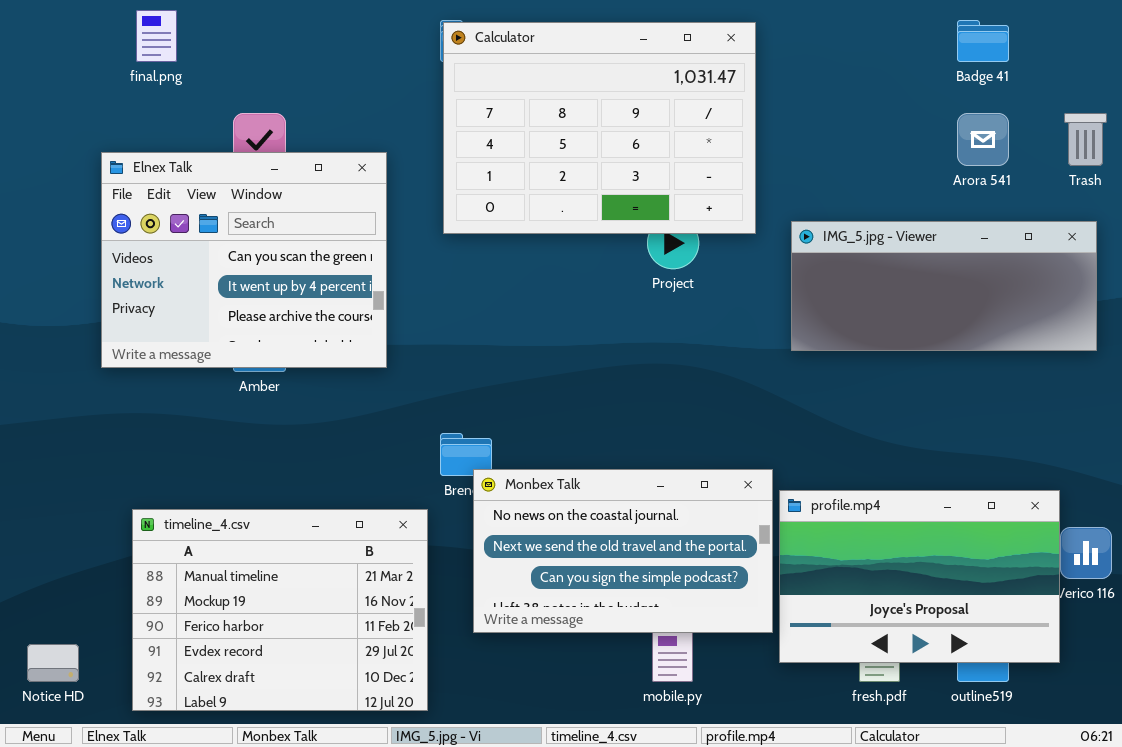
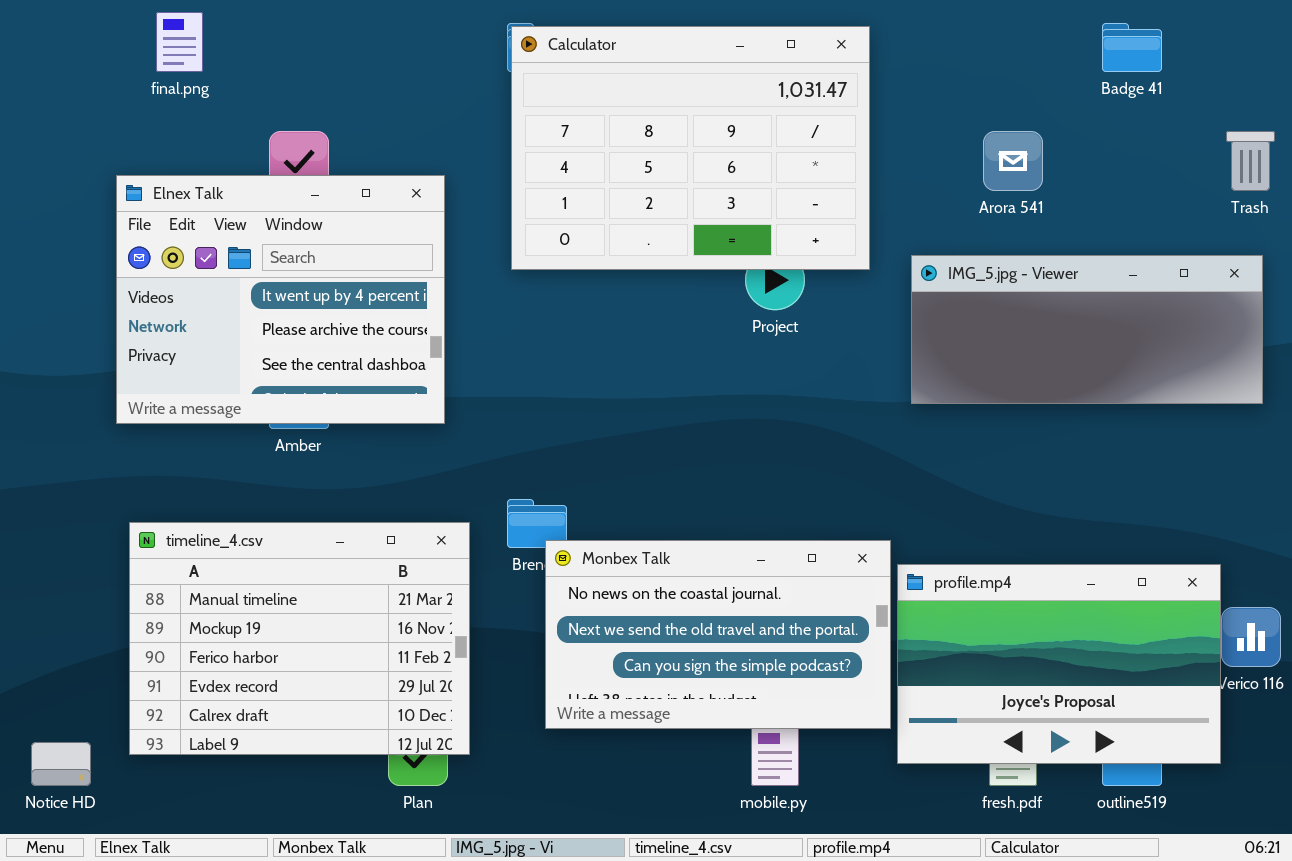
Arora 541: [957,113,1009,166] -> [983,131,1043,191], moved
Elnex Talk: [101,152,387,368] -> [116,175,445,424], scrolled down 1 row
timeline_4.csv: [132,509,428,711] -> [129,522,470,755], moved

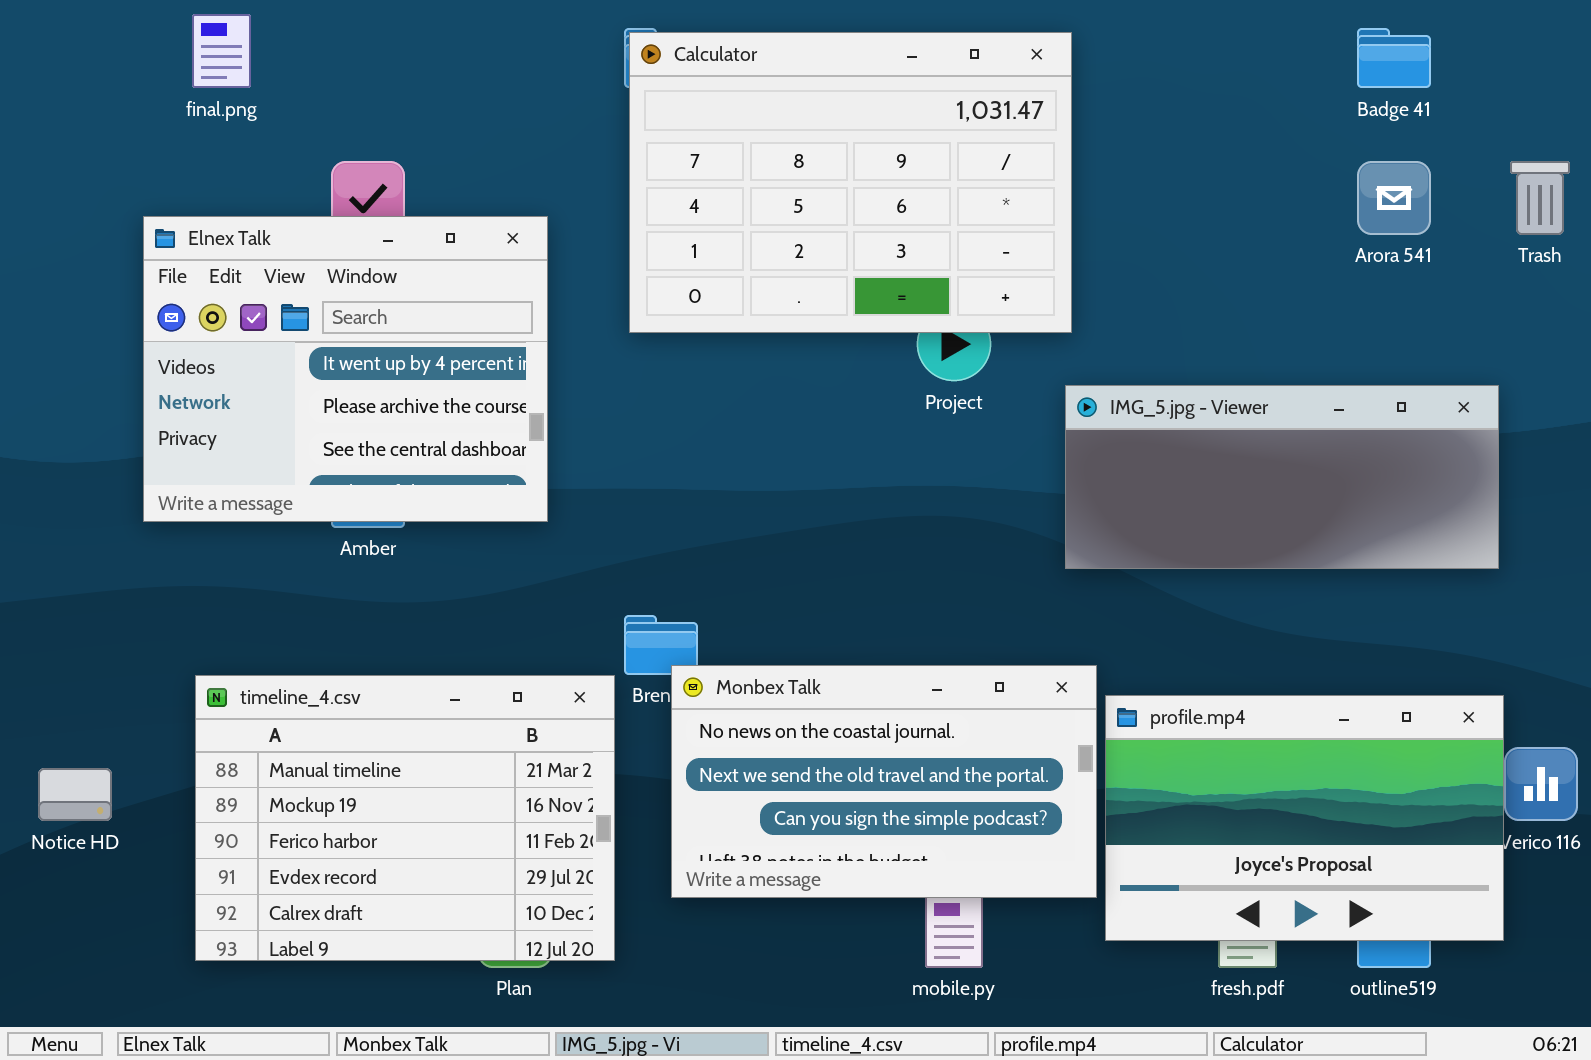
Arora 541: [983,131,1043,191] -> [1357,161,1431,235], moved
IMG_5.jpg - Viewer: [911,255,1263,404] -> [1065,385,1499,569], moved
timeline_4.csv: [129,522,470,755] -> [195,675,615,961], moved
Notice HD: [31,742,91,786] -> [38,768,112,821], moved

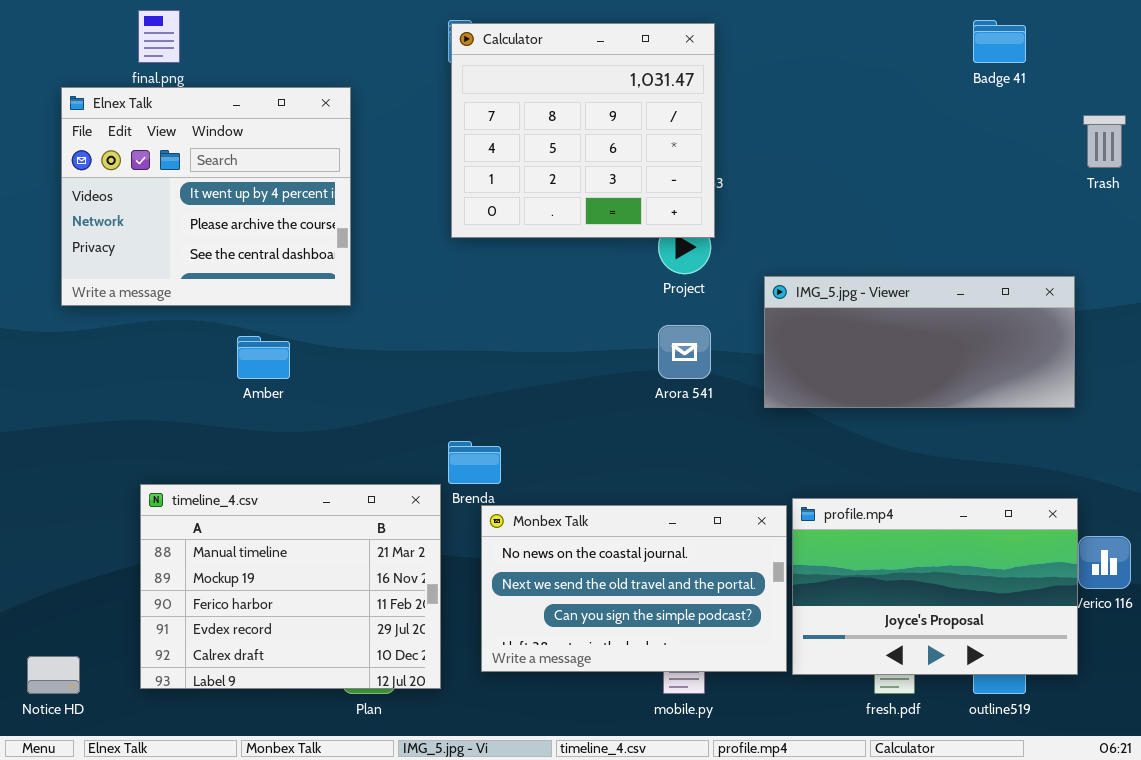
Calculator: [629,32,1072,333] -> [451,23,715,238], resized
Arora 541: [1357,161,1431,235] -> [658,325,711,379], moved
Elnex Talk: [143,216,548,522] -> [61,87,351,306], moved
Monbex Talk: [671,665,1097,898] -> [481,505,787,672], moved
Notice HD: [38,768,112,821] -> [27,656,80,694], moved

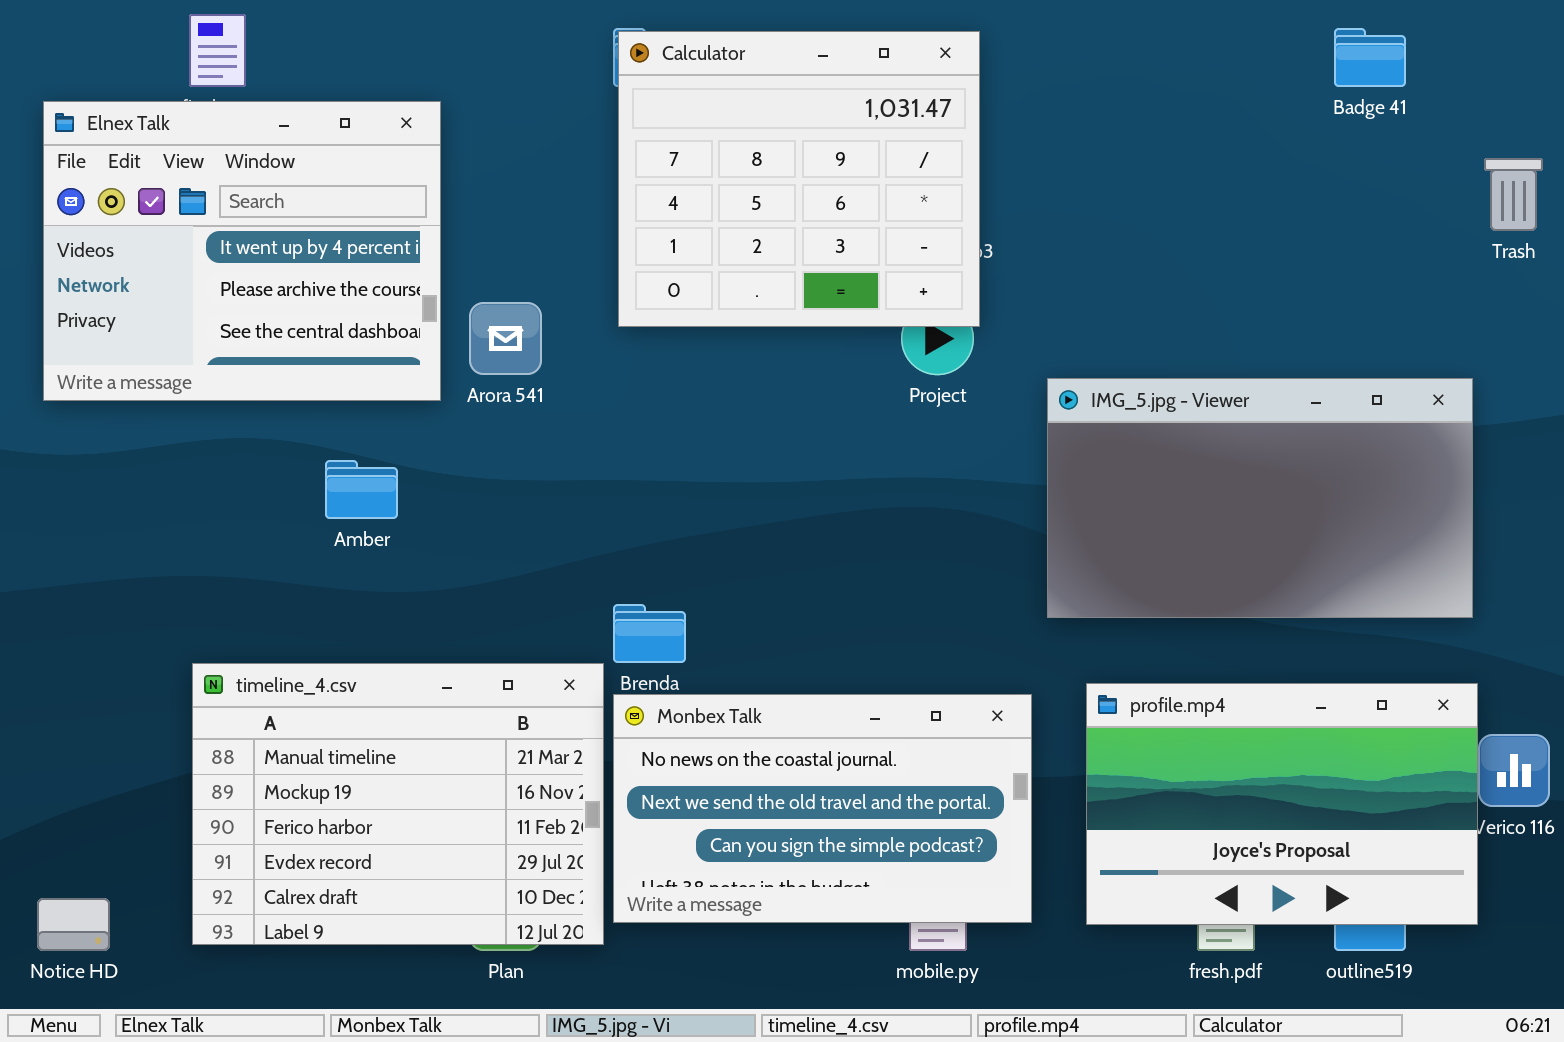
Elnex Talk: [61,87,351,306] -> [43,101,441,401], moved
IMG_5.jpg - Viewer: [764,276,1075,408] -> [1047,378,1473,618], resized
Arora 541: [658,325,711,379] -> [469,302,542,375], moved
Monbex Talk: [481,505,787,672] -> [613,694,1032,923], moved

